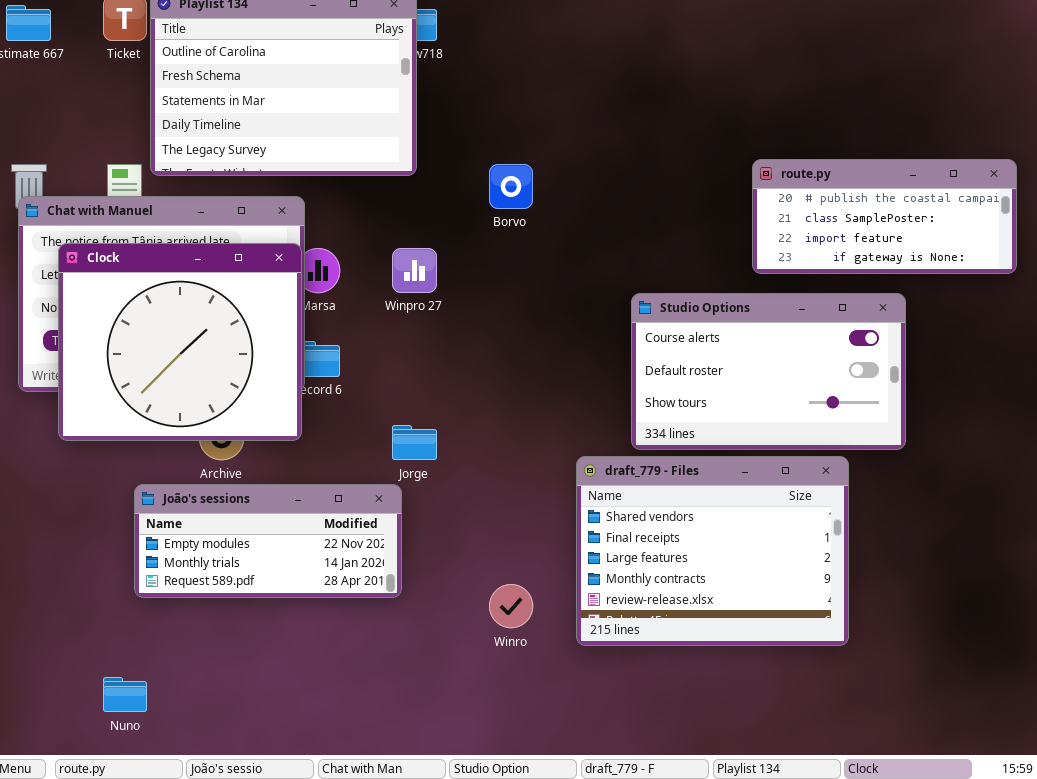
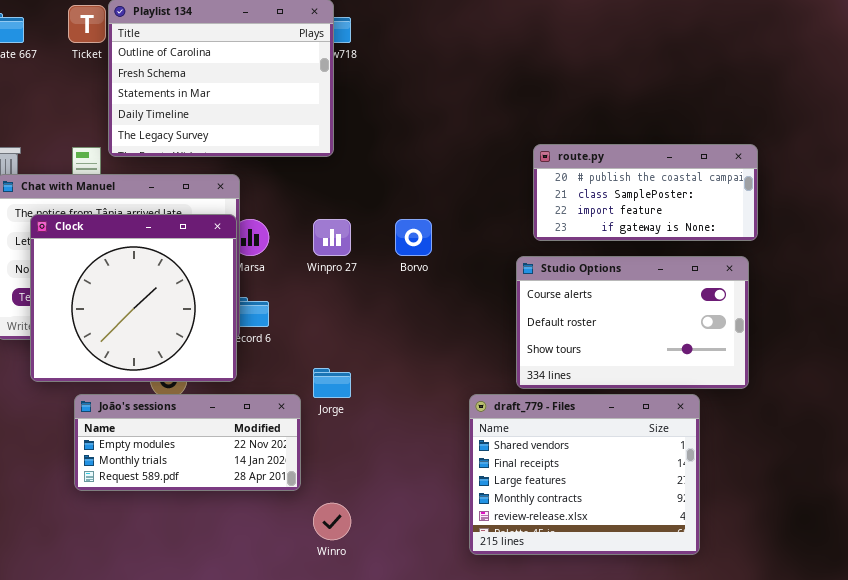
route.py: [752,159,1017,274] -> [533,144,758,241], moved
Borvo: [489,164,533,209] -> [395,219,432,256], moved
João's sessions: [134,484,402,598] -> [74,394,301,491], moved
Winro: [489,584,533,628] -> [313,503,351,540], moved

